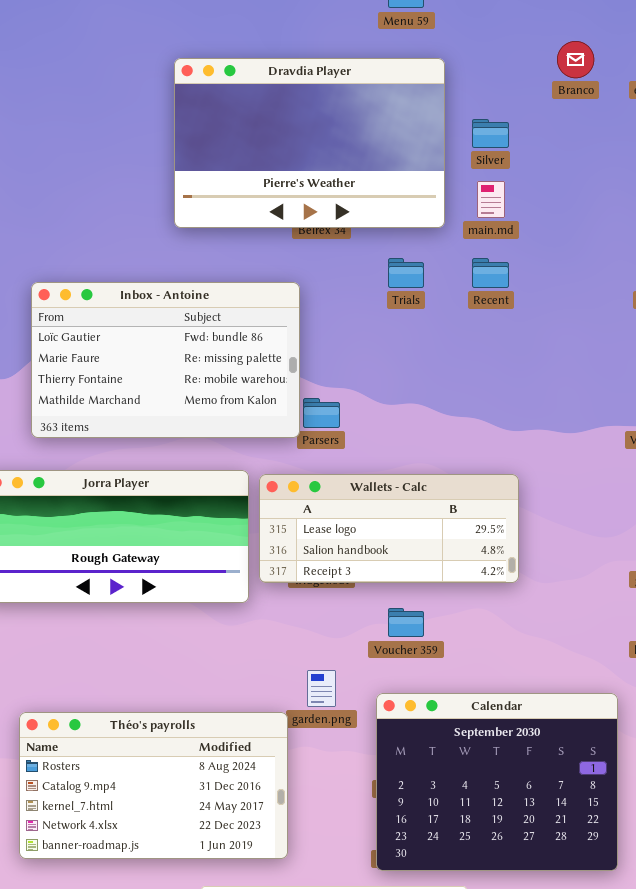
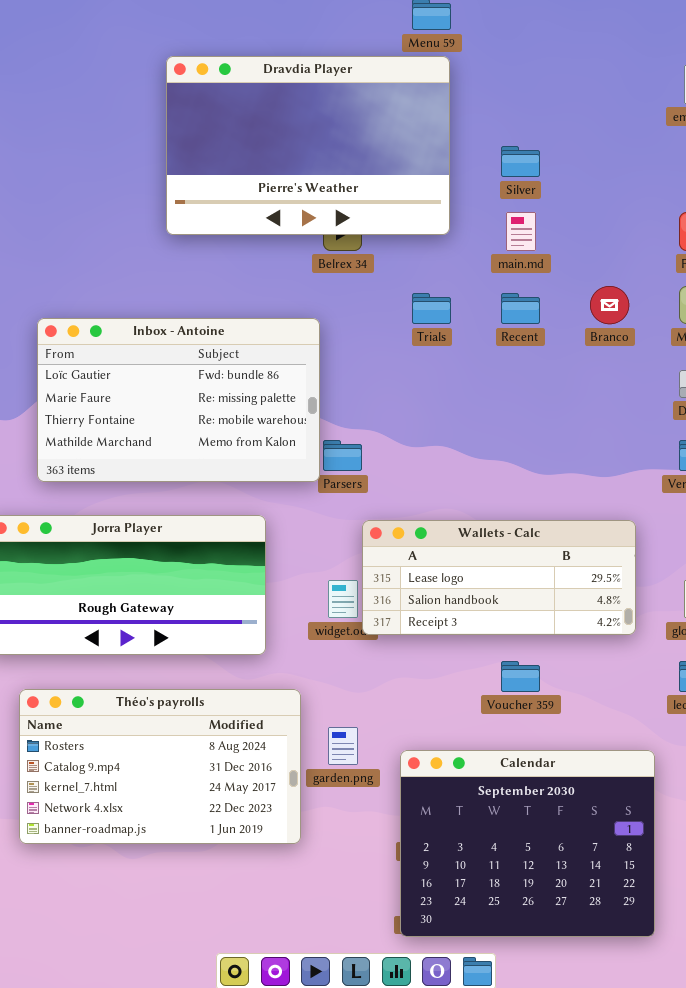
Branco: [557,41,594,78] -> [590,286,629,324], moved
Dravdia Player: [174,58,445,228] -> [166,56,450,235], moved
Wallets - Calc: [259,474,519,583] -> [362,520,636,635], moved
Voucher 359: [388,608,424,637] -> [501,661,540,692], moved
Théo's payrolls: [19,712,288,859] -> [19,689,301,844], moved

